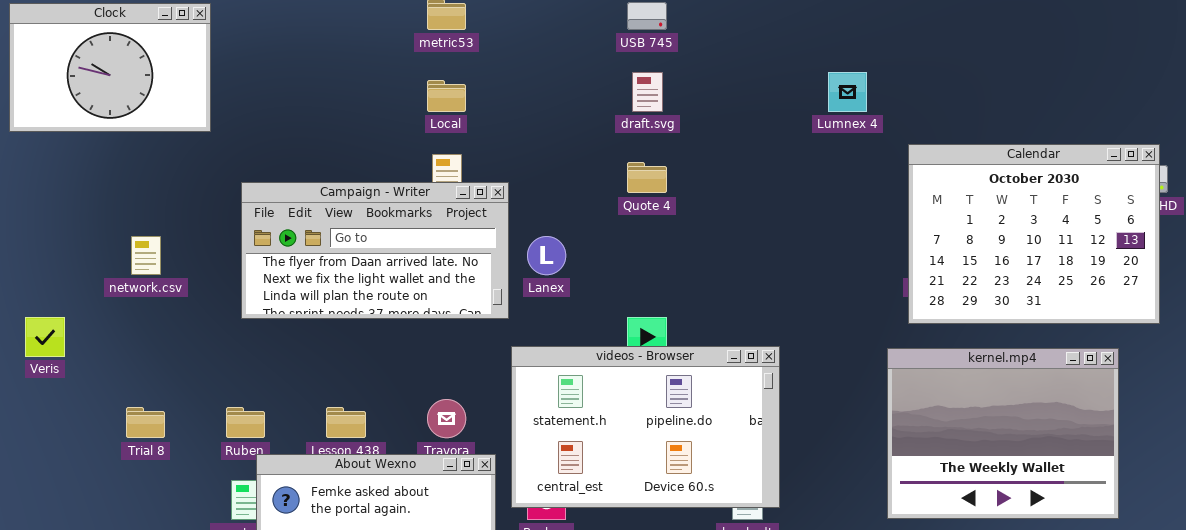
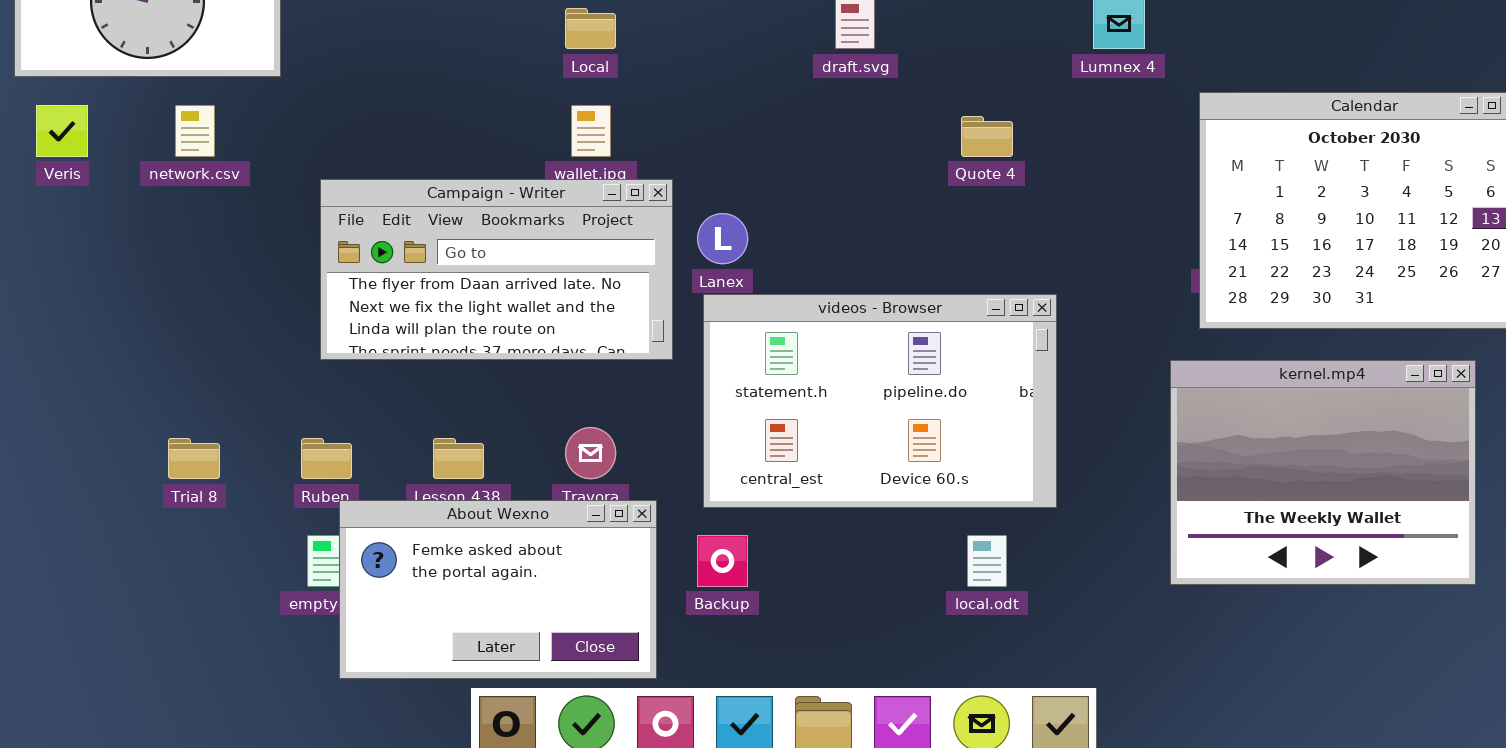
Quote 4: [627,162,667,193] -> [961,116,1013,157], moved
Campaign - Writer: [241,182,509,319] -> [320,179,673,360], moved
network.csv: [131,236,161,275] -> [175,105,215,157], moved
Veris: [25,317,65,357] -> [36,105,88,157], moved
videos - Browser: [511,346,780,508] -> [703,294,1057,508], moved

